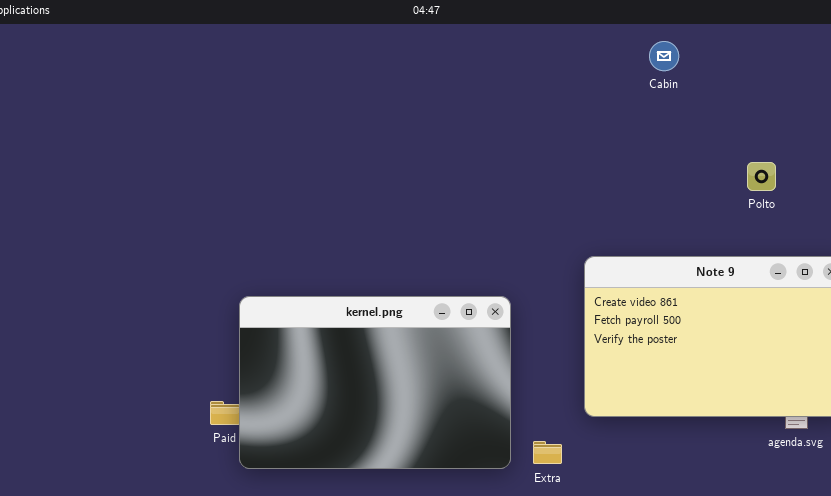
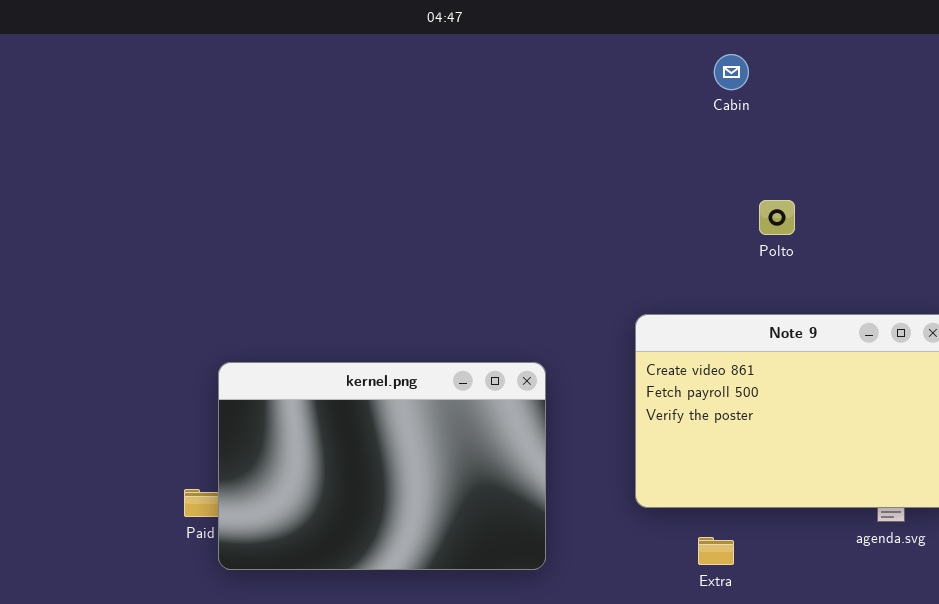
Polto: [747,162,776,191] -> [759,200,795,235], moved
Extra: [533,441,562,464] -> [698,537,734,565], moved

